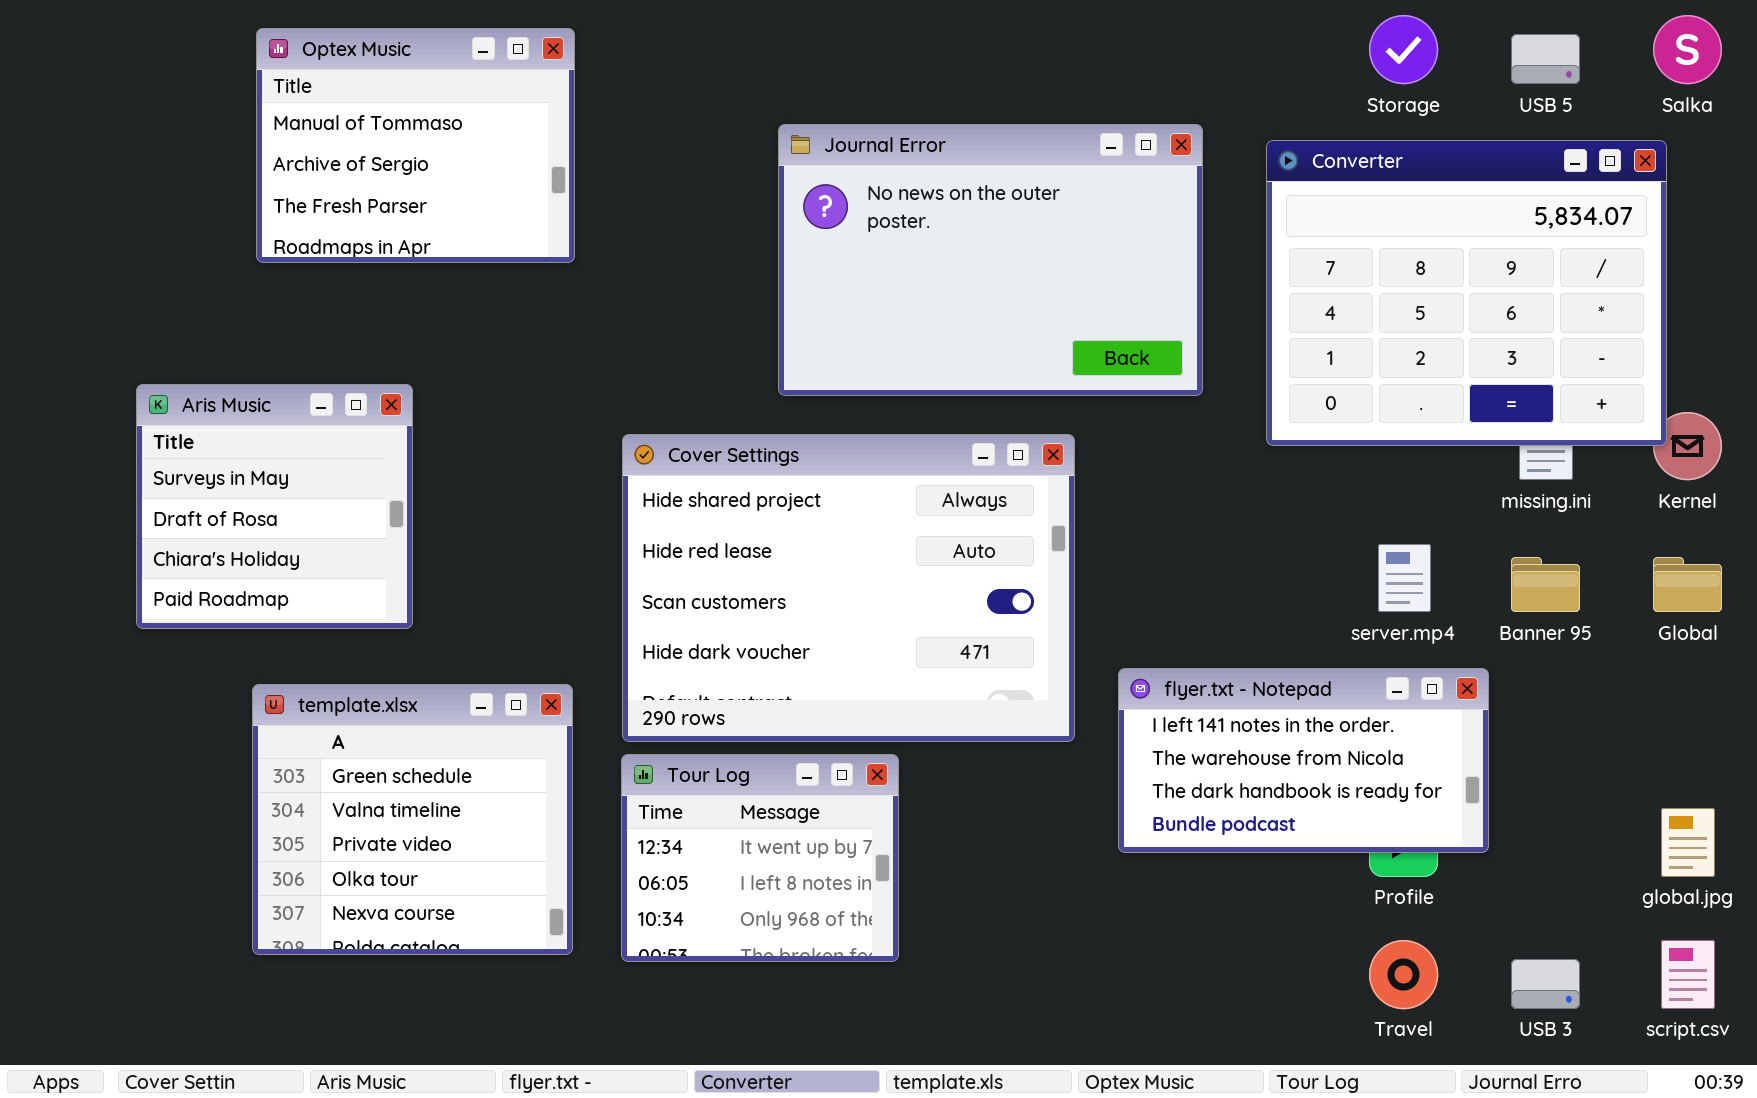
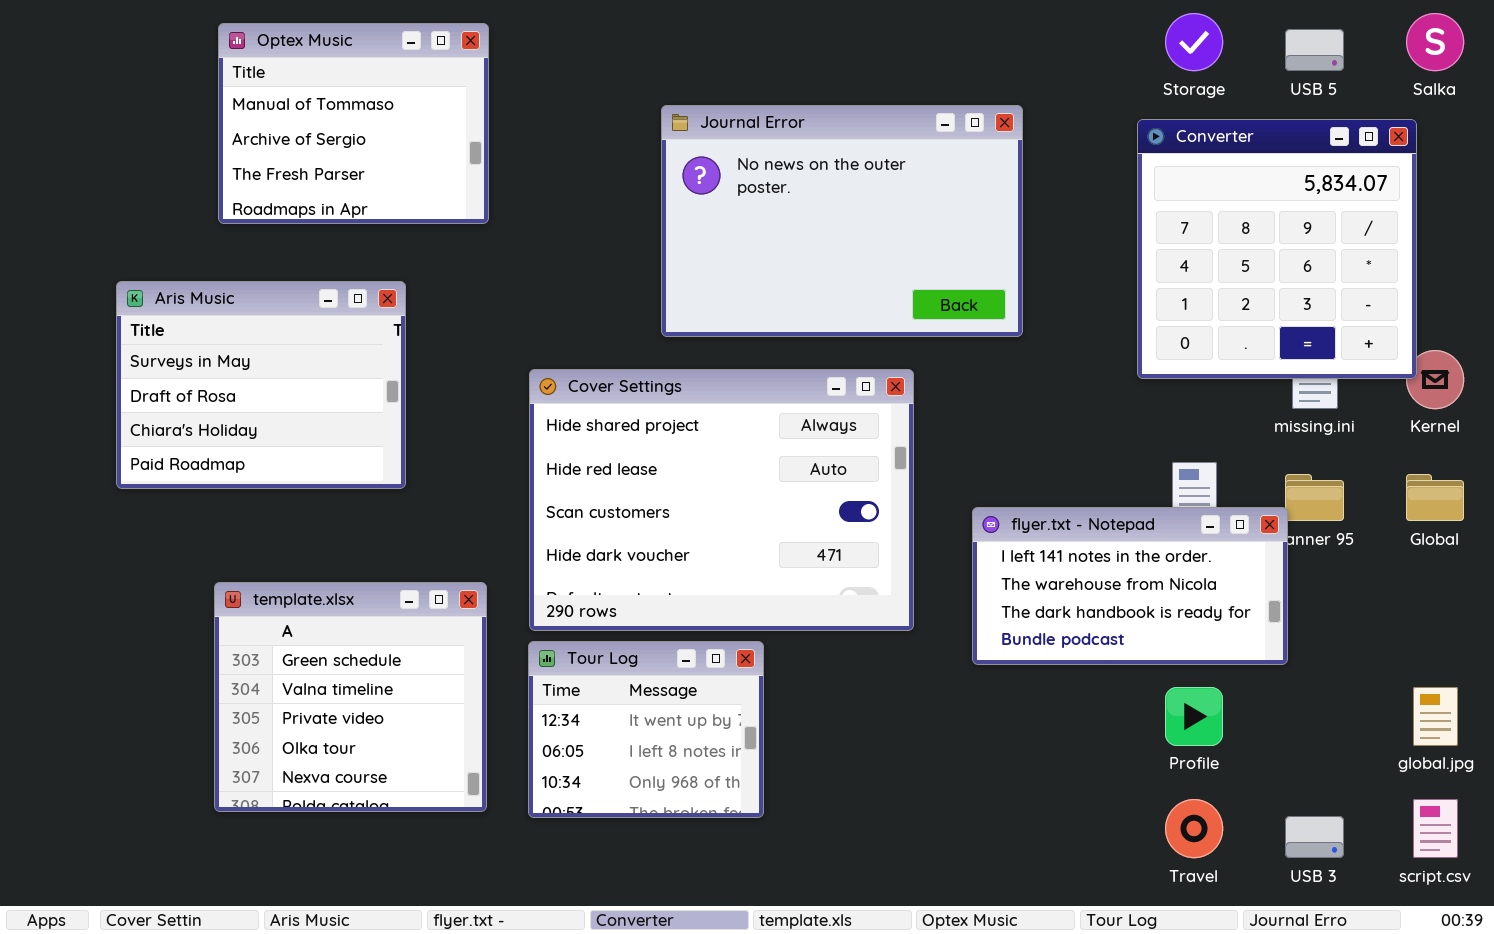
Converter: [1266,140,1667,446] -> [1137,119,1417,379], resized
Aris Music: [136,384,413,629] -> [116,281,406,489], moved, resized
flyer.txt - Notepad: [1118,668,1489,853] -> [972,507,1288,665], moved

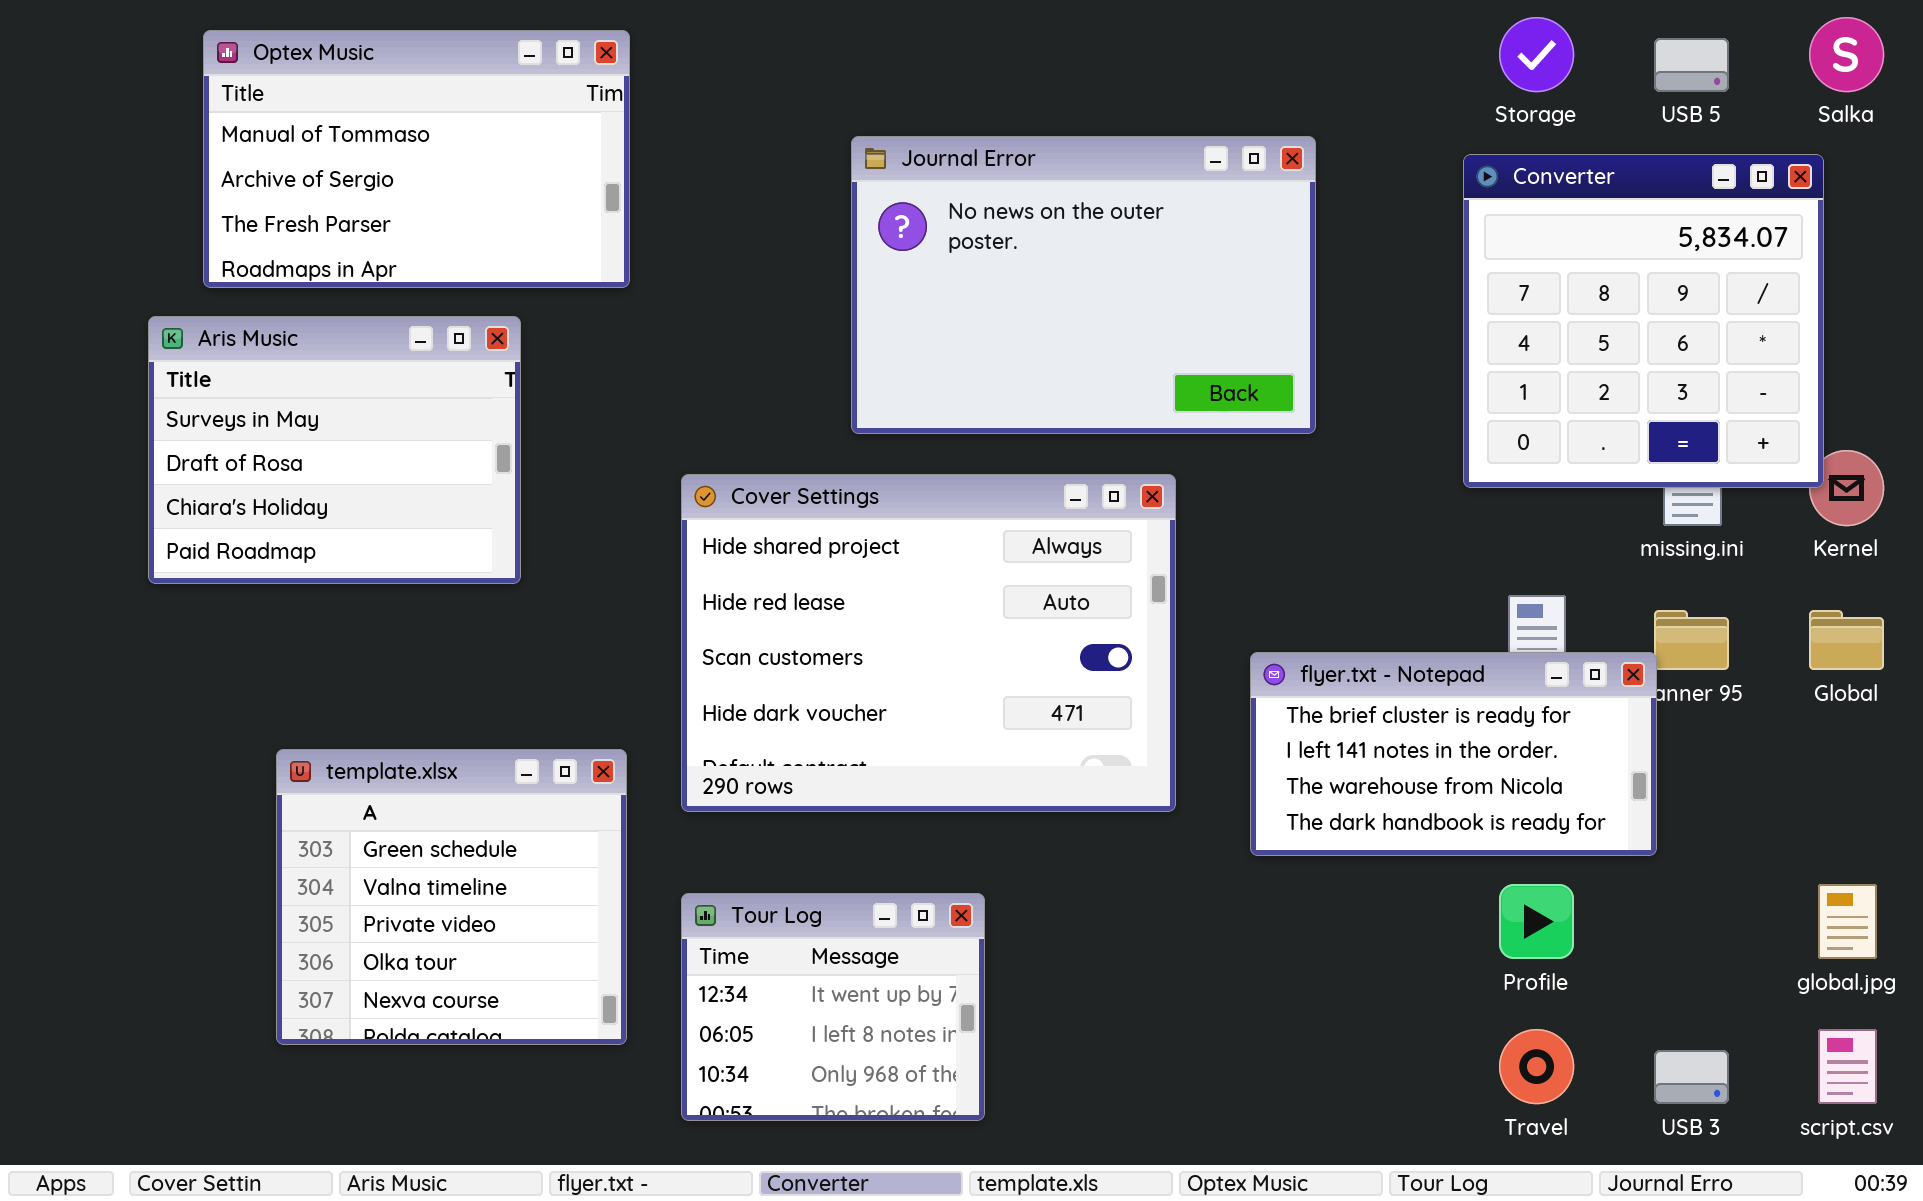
Optex Music: [218,23,489,224] -> [203,30,630,288], resized
Aris Music: [116,281,406,489] -> [148,316,521,584], moved
flyer.txt - Notepad: [972,507,1288,665] -> [1250,652,1657,856], scrolled up 1 row
Tour Log: [528,641,764,818] -> [681,893,985,1121], moved

